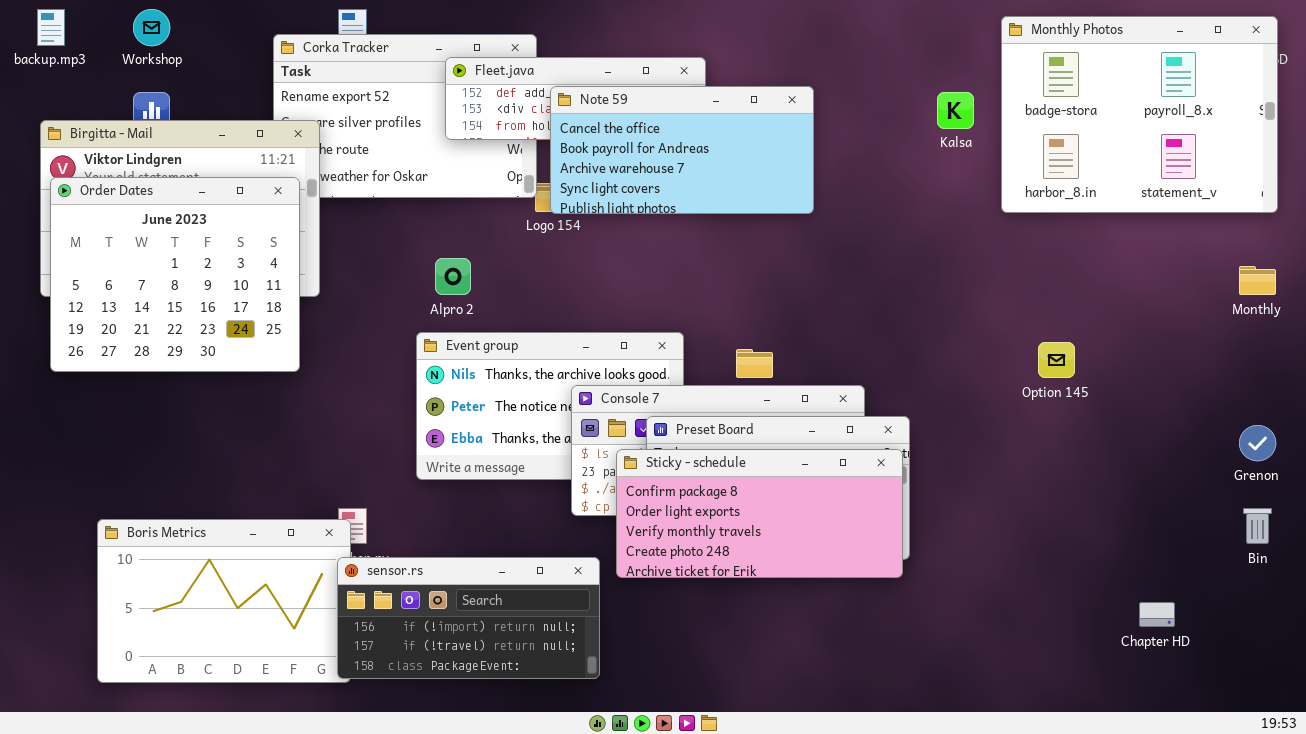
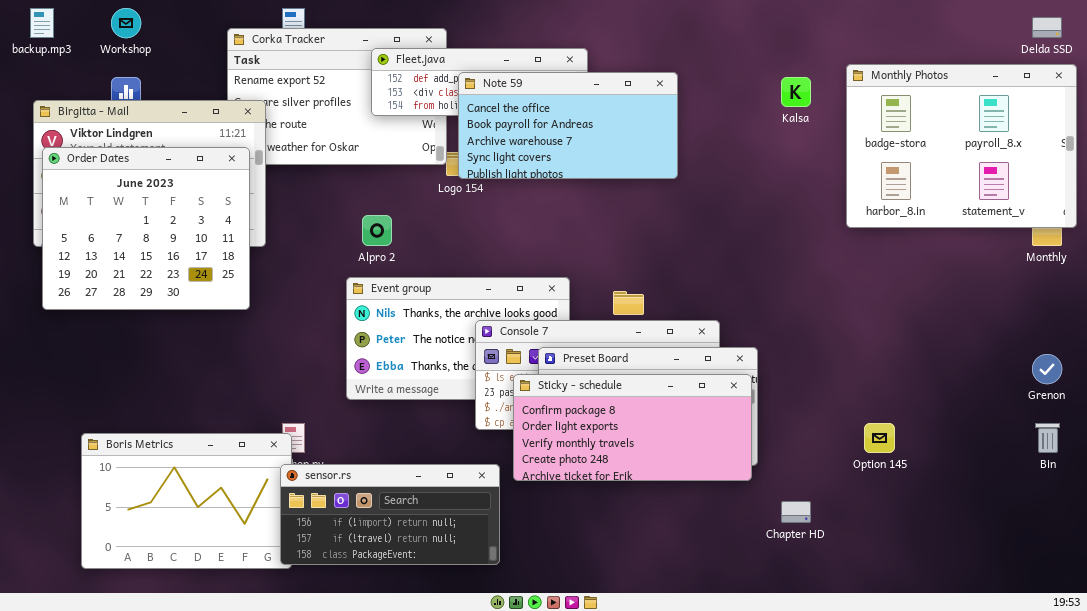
Monthly Photos: [1001,16,1278,213] -> [846,64,1077,228], moved
Option 145: [1038,342,1075,378] -> [864,423,895,453], moved
Chapter HD: [1139,602,1175,627] -> [781,501,811,523], moved

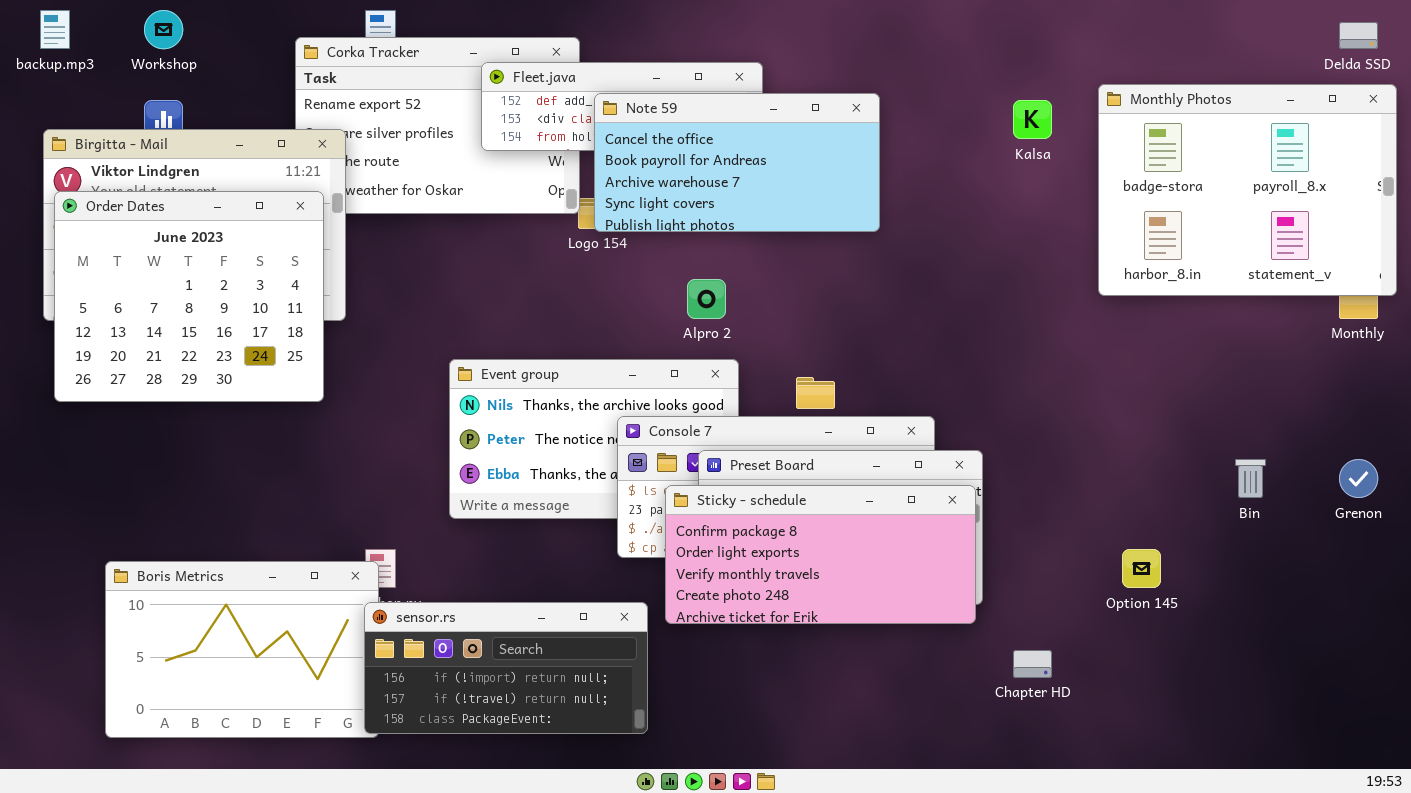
Alpro 2: [362,215,392,246] -> [687,279,726,319], moved
Bin: [1035,423,1060,453] -> [1235,459,1266,498], moved

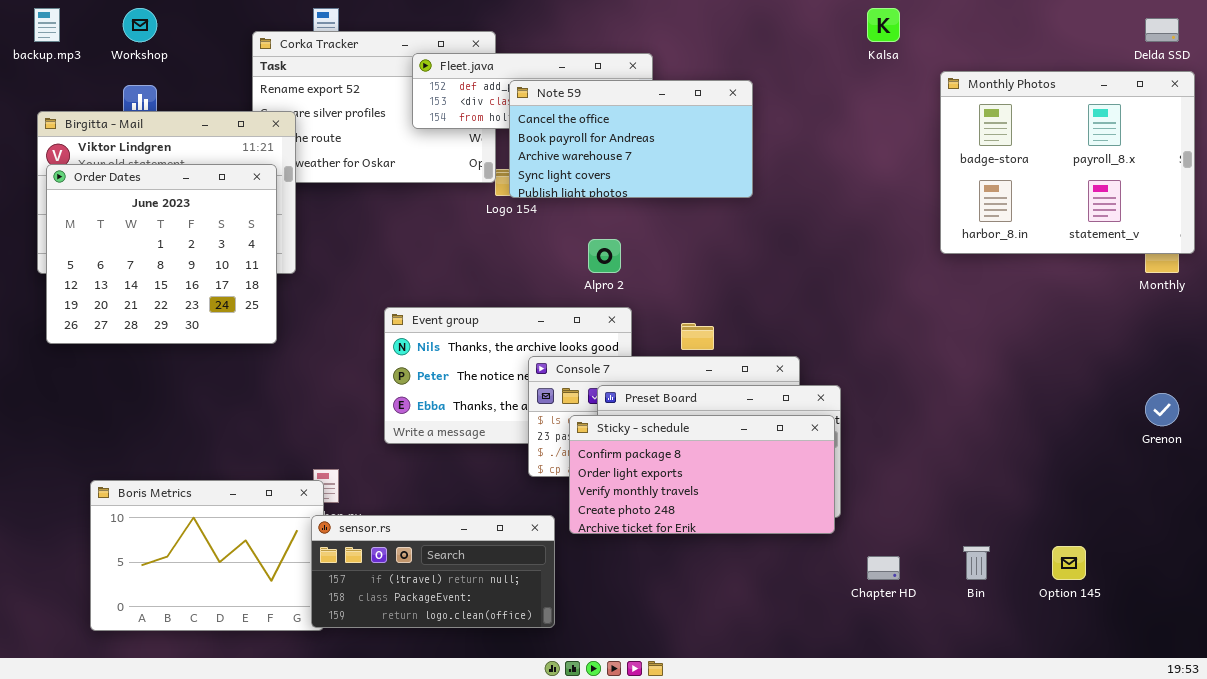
Kalsa: [1013,100,1052,139] -> [867,8,900,42], moved
Bin: [1235,459,1266,498] -> [963,546,990,580], moved
Option 145: [1122,549,1161,588] -> [1052,546,1086,580], moved
sensor.rs: [364,602,648,734] -> [311,515,555,628], scrolled down 1 row

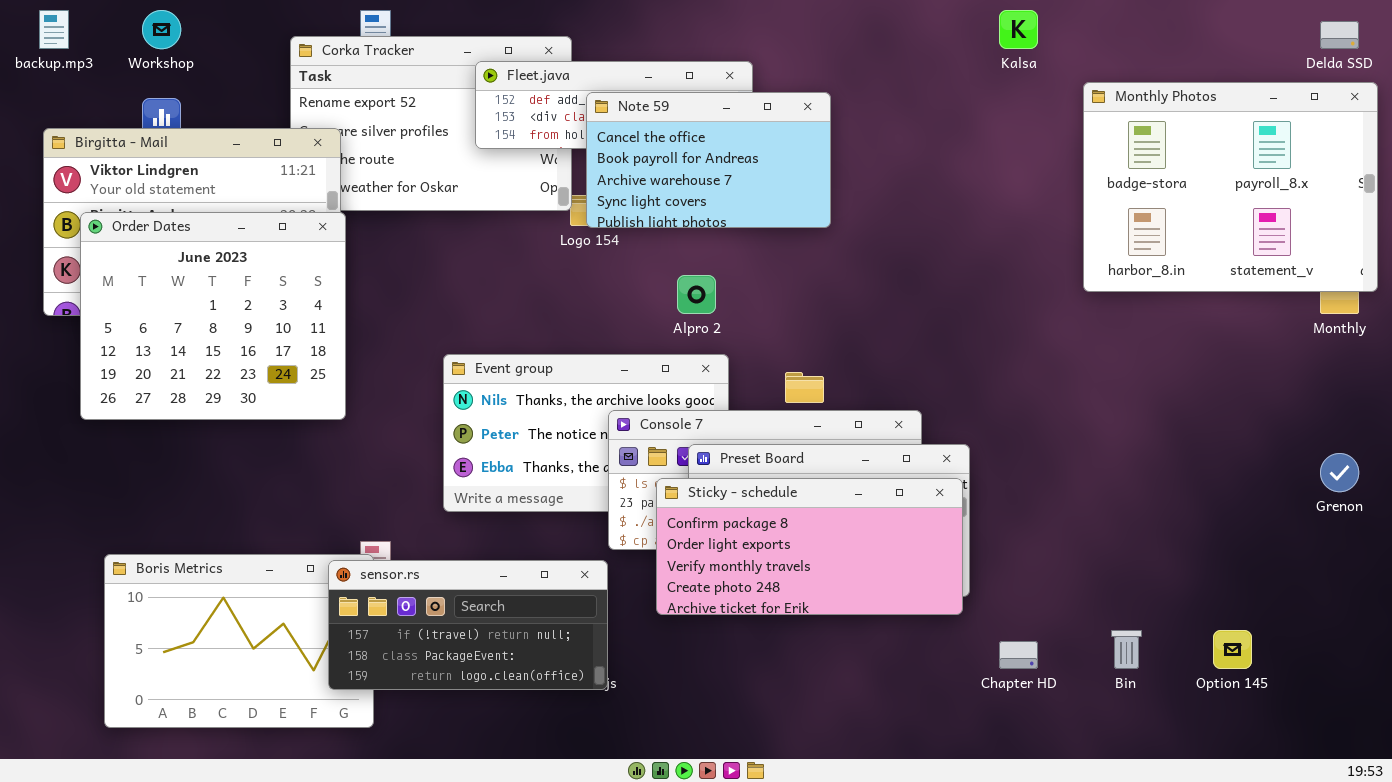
Note 59: [509,80,753,198] -> [586,92,831,228], resized
Order Dates: [46,164,277,344] -> [80,212,346,420], moved
sensor.rs: [311,515,555,628] -> [328,560,608,690], moved

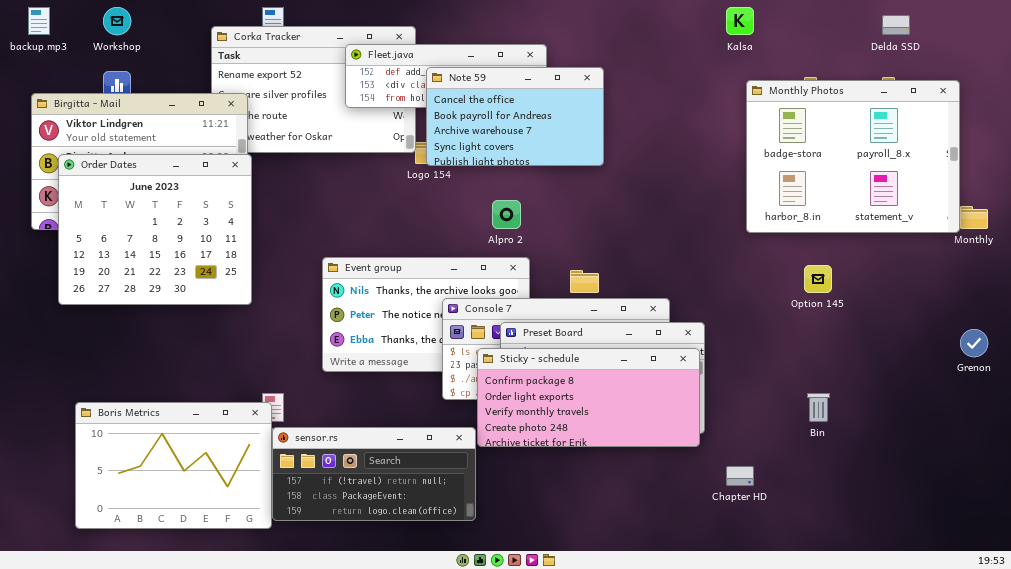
Delda SSD: [1320,21,1359,49] -> [882,15,910,35], moved
Monthly Photos: [1083,82,1378,292] -> [746,80,960,233], moved
sensor.rs: [328,560,608,690] -> [272,427,476,521], moved
Bin: [1111,630,1142,669] -> [807,393,830,422], moved
Option 145: [1213,630,1252,669] -> [804,265,832,293], moved

